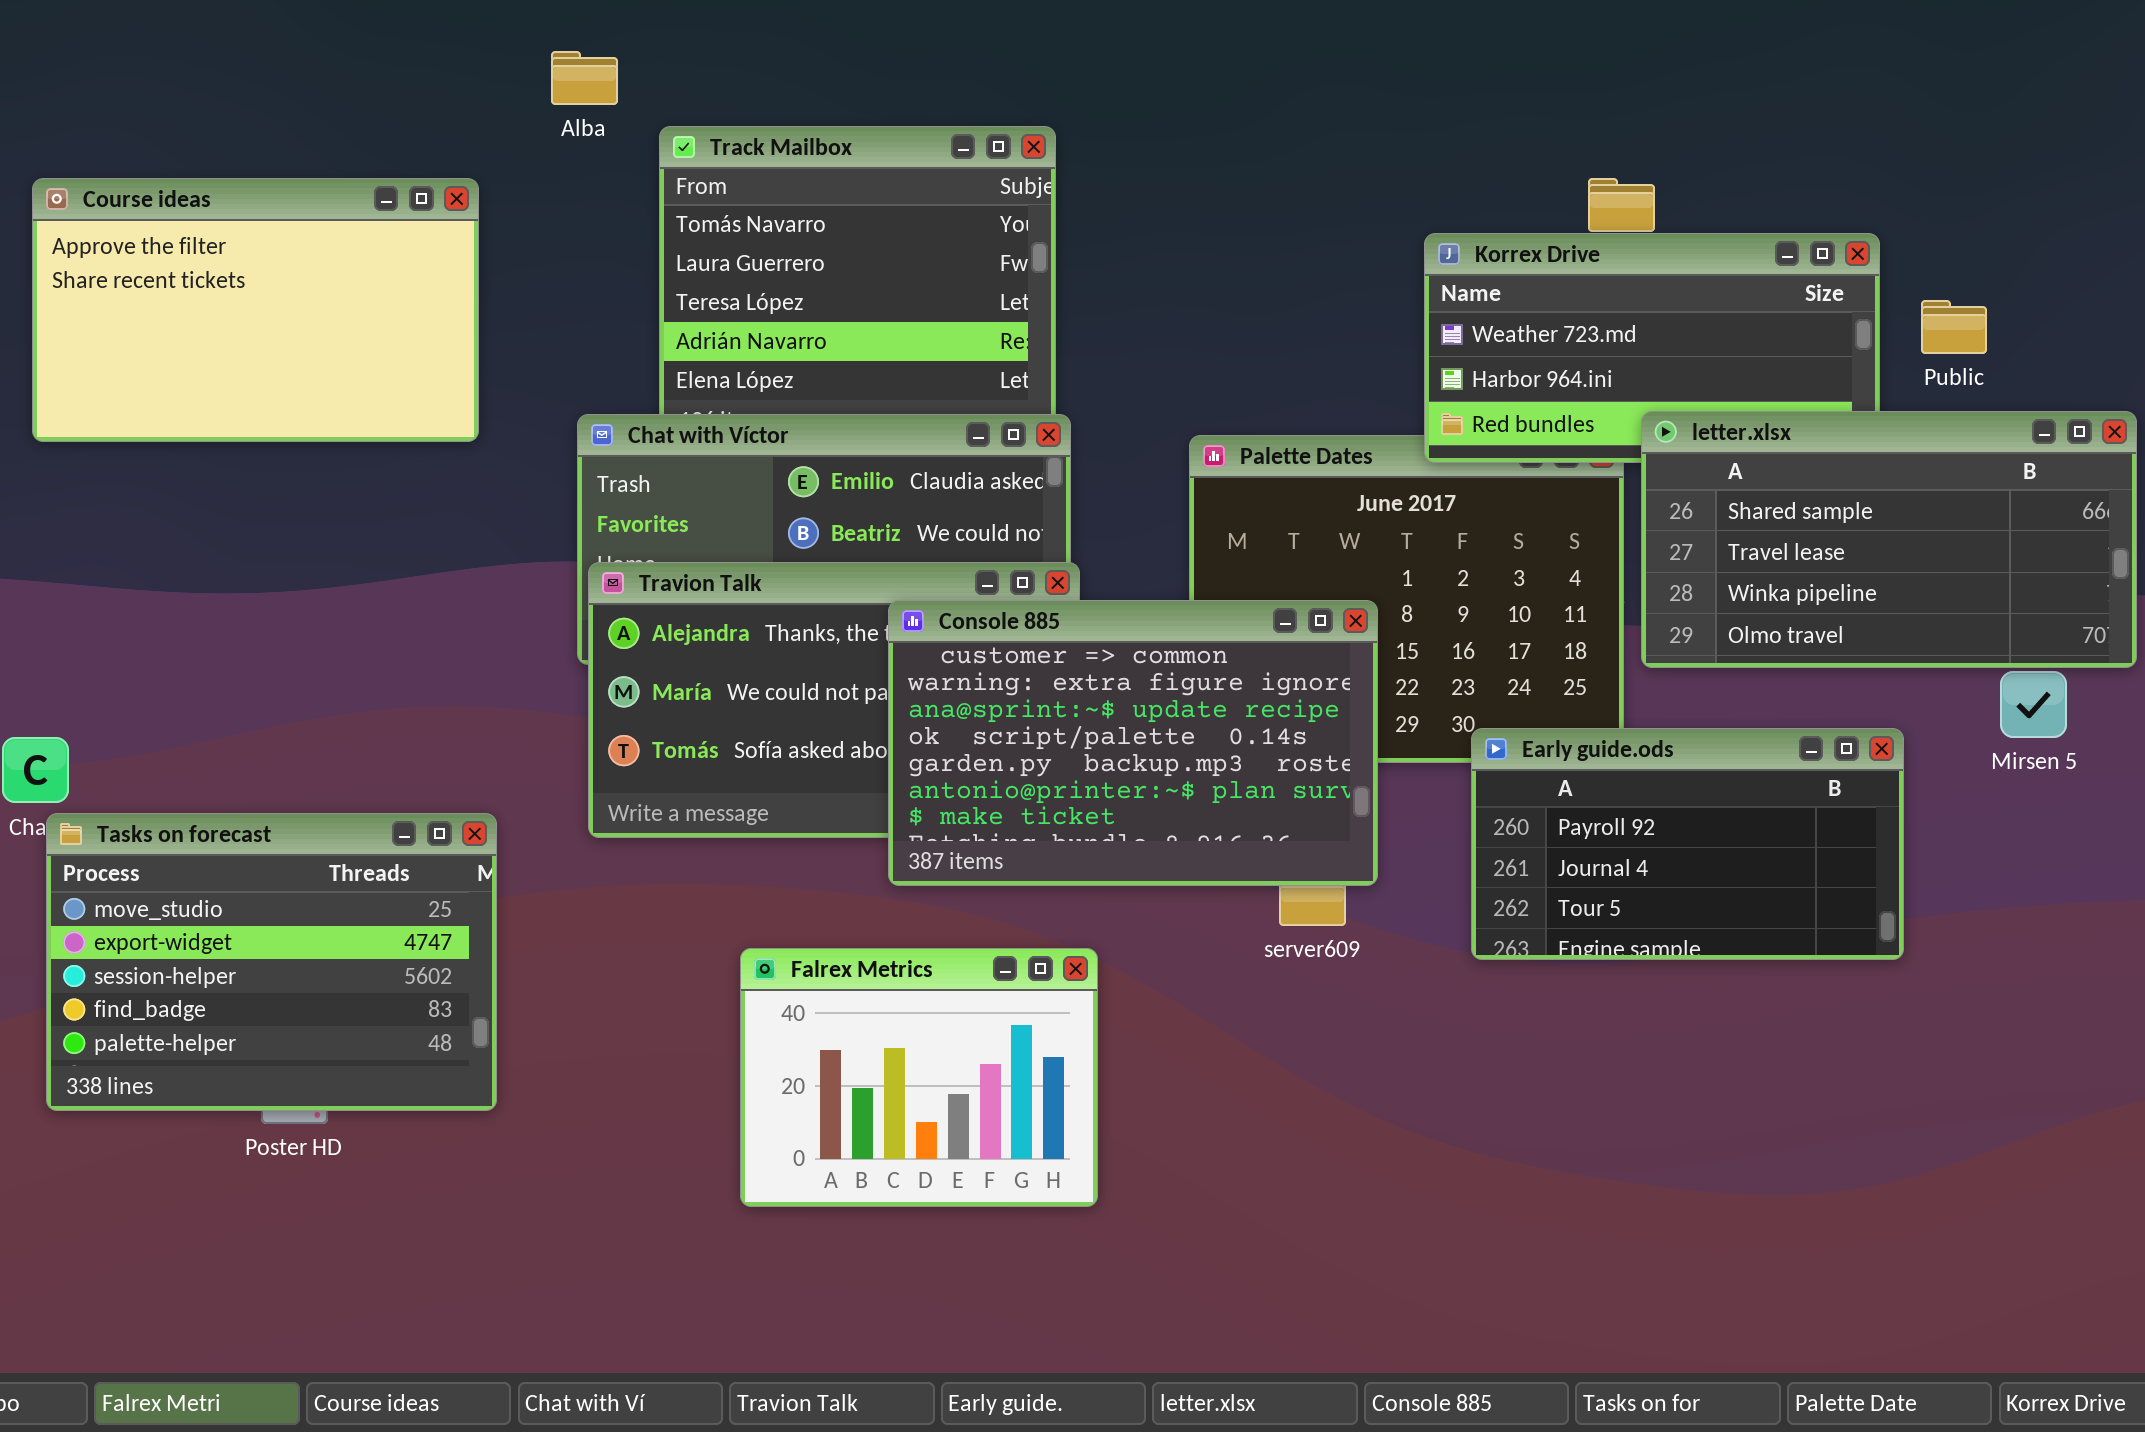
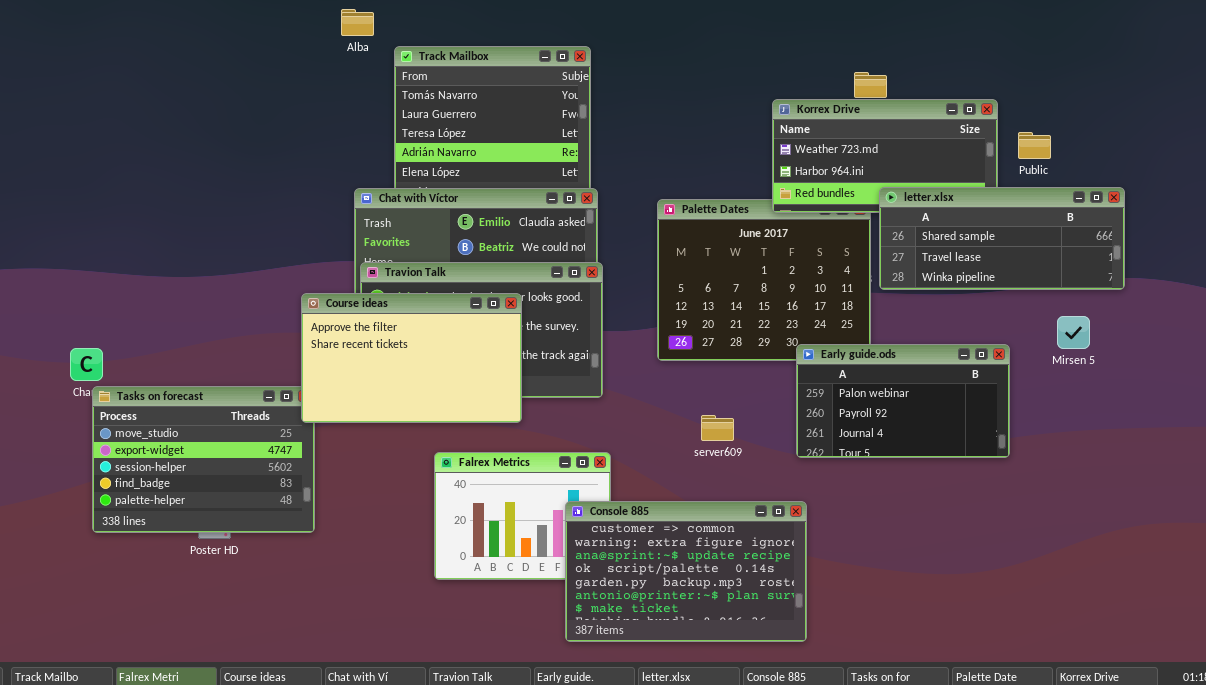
Course ideas: [32,178,479,442] -> [301,293,522,423], moved
letter.xlsx: [1641,411,2137,668] -> [879,187,1125,290], resized
Console 885: [888,600,1378,886] -> [565,501,807,642], moved
Early guide.ods: [1471,728,1904,960] -> [796,344,1010,458], scrolled up 1 row

